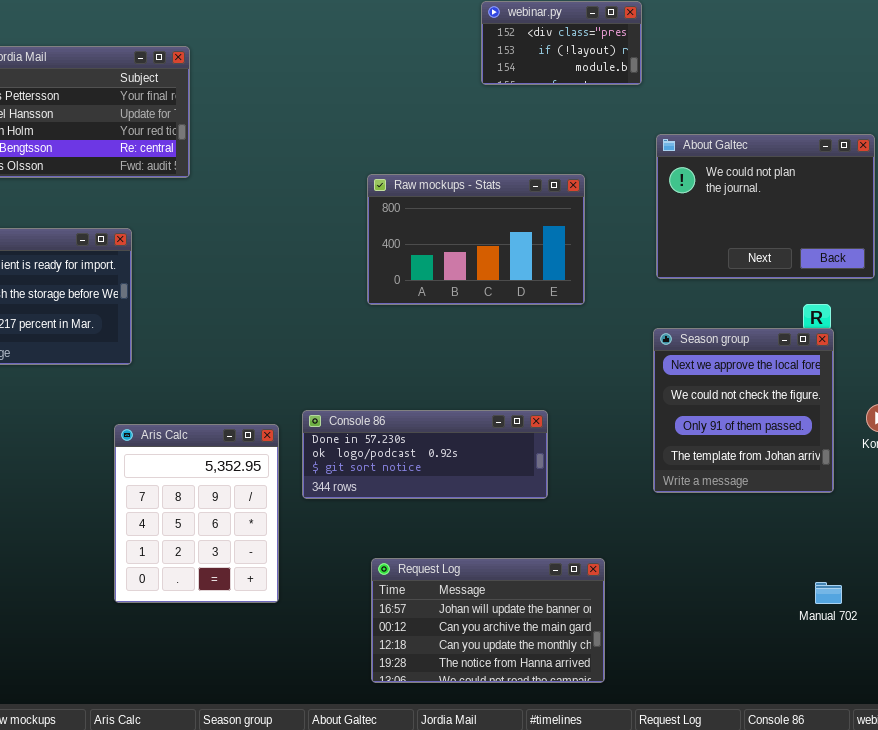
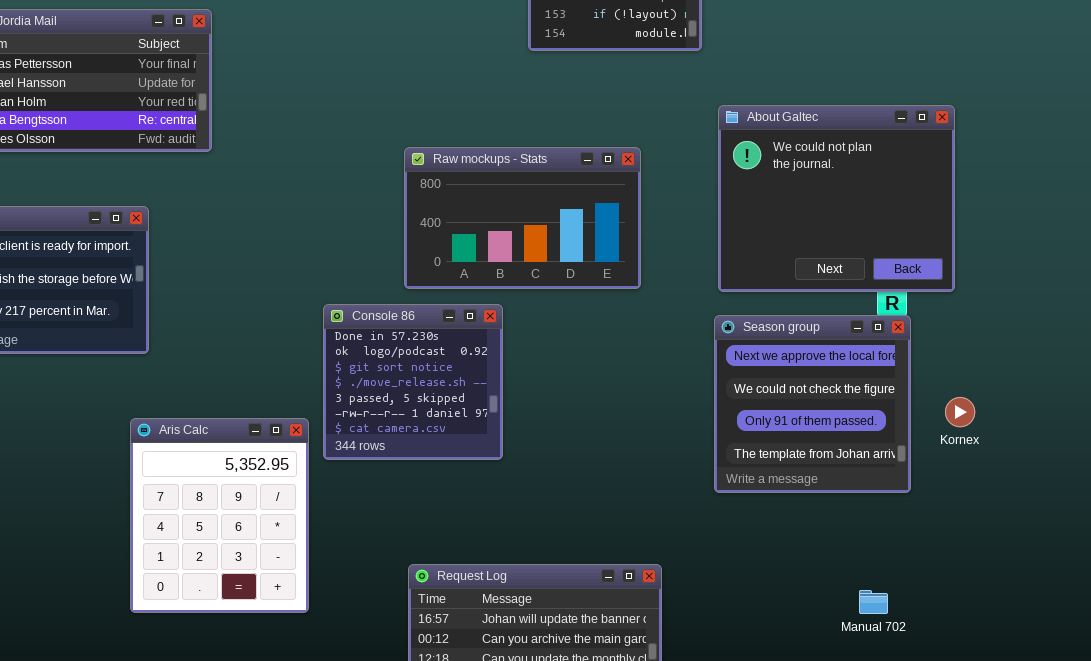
About Galtec: [656,134,875,279] -> [718,105,955,292], resized
Console 86: [302,410,548,499] -> [323,304,503,460], moved, resized
Manual 702: [815,582,842,604] -> [859,590,888,614], moved

